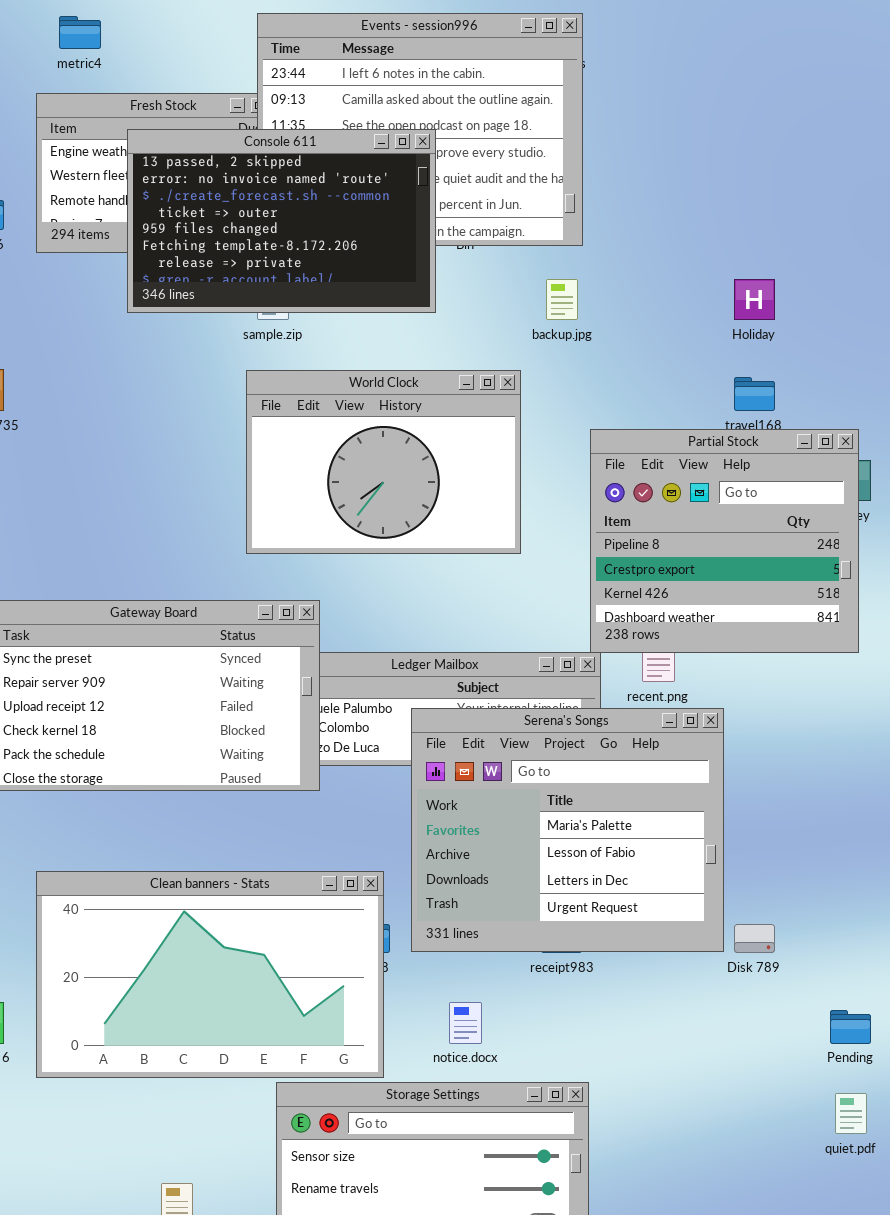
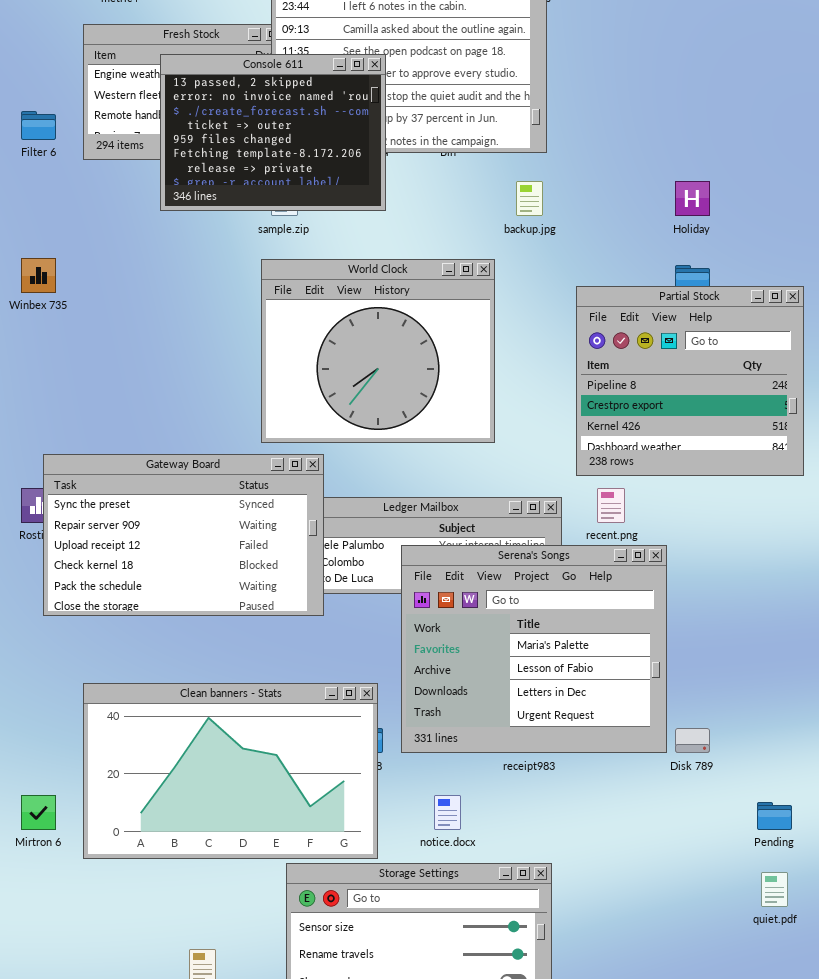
Console 611: [127,129,436,313] -> [160,54,386,211], resized
World Clock: [246,370,521,554] -> [261,259,495,443], resized
Partial Stock: [590,429,859,653] -> [576,286,804,476], moved

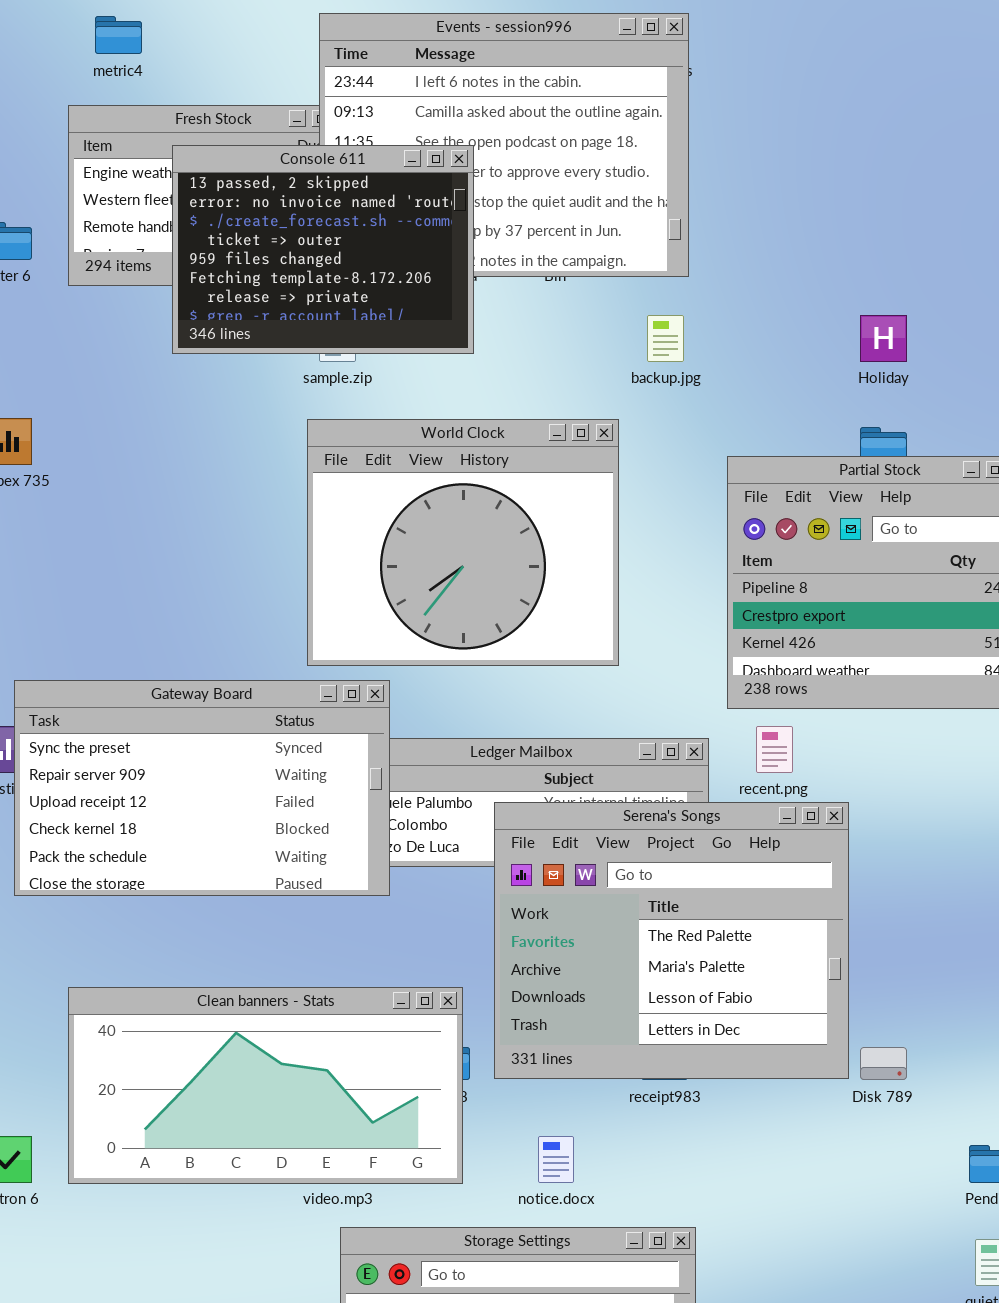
Serena's Songs: [401,545,667,753] -> [494,802,849,1079], scrolled up 1 row
Clean banners - Stats: [83,683,378,859] -> [68,987,463,1184], resized

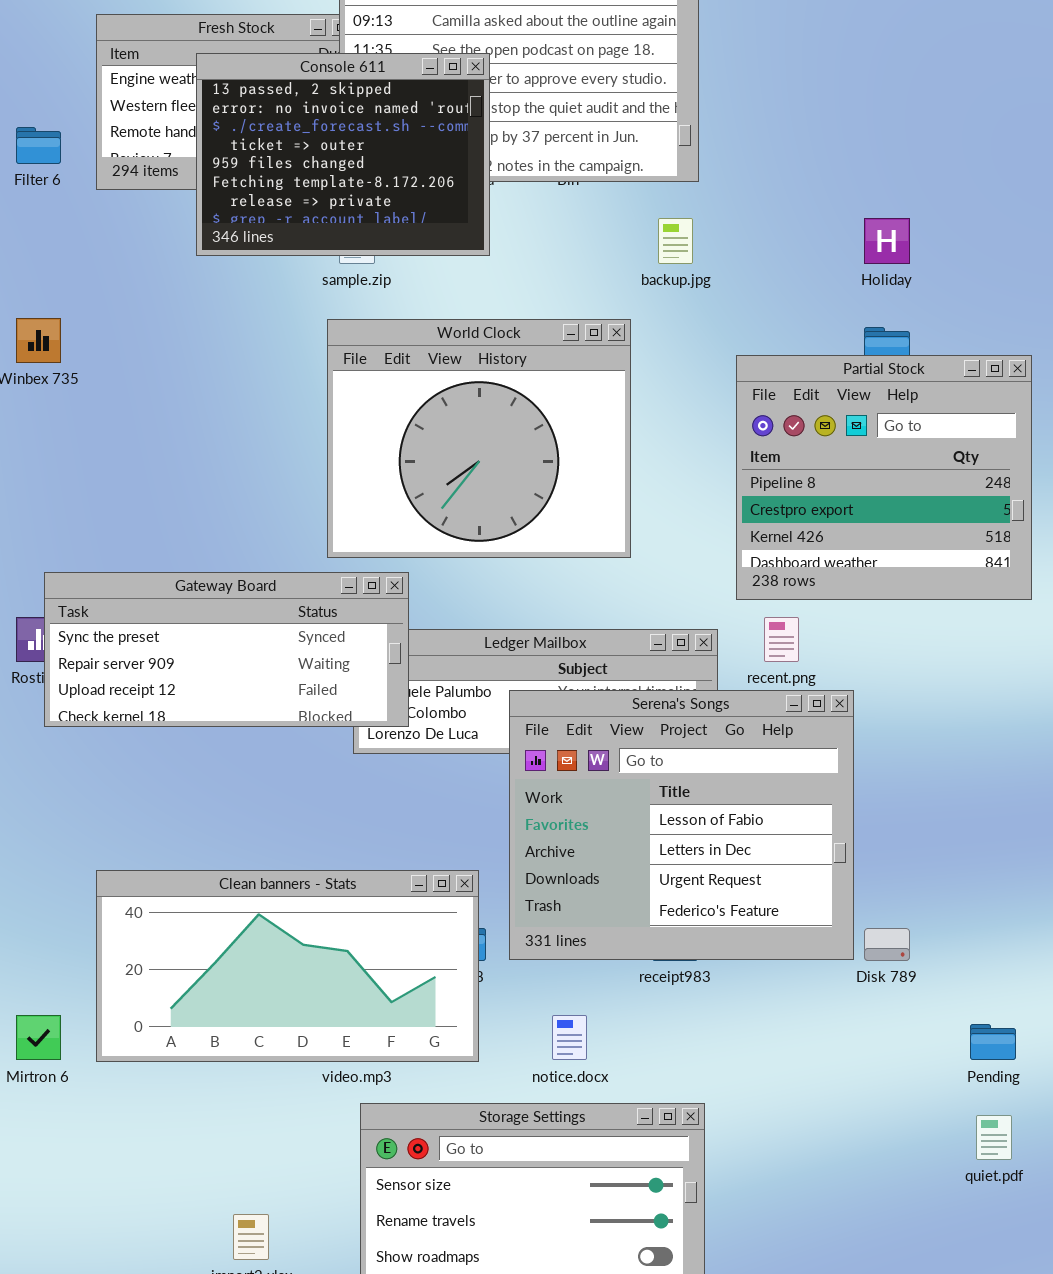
Gateway Board: [14,680,390,896] -> [44,572,409,727], resized
Serena's Songs: [494,802,849,1079] -> [509,690,854,960], scrolled down 2 rows

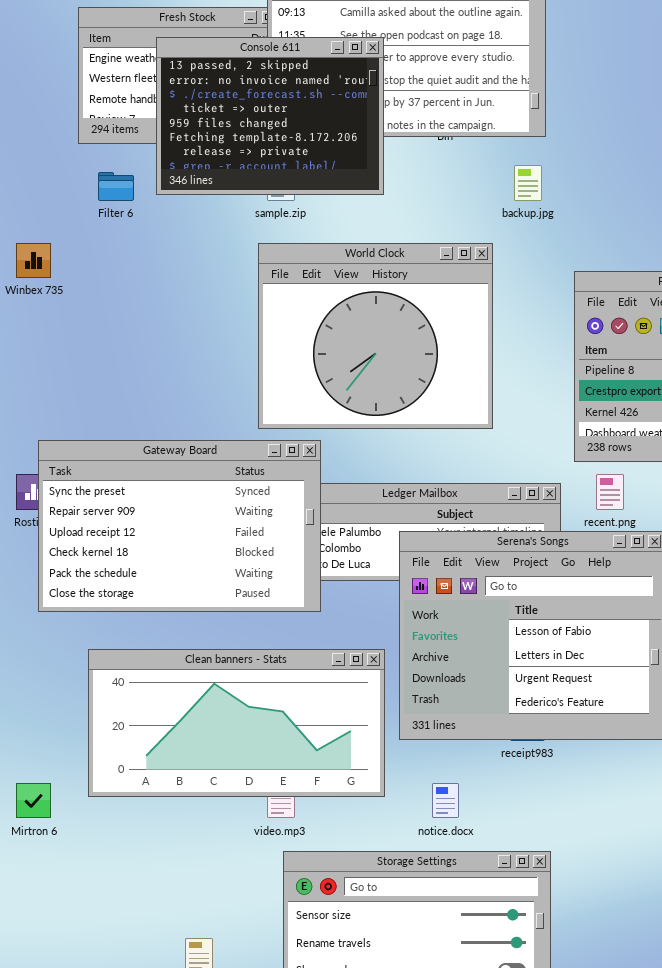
Filter 6: [16,127,61,164] -> [98,172,134,201], moved
Gateway Board: [44,572,409,727] -> [38,440,321,612], resized
Clean banners - Stats: [96,870,479,1062] -> [88,649,385,797], moved

